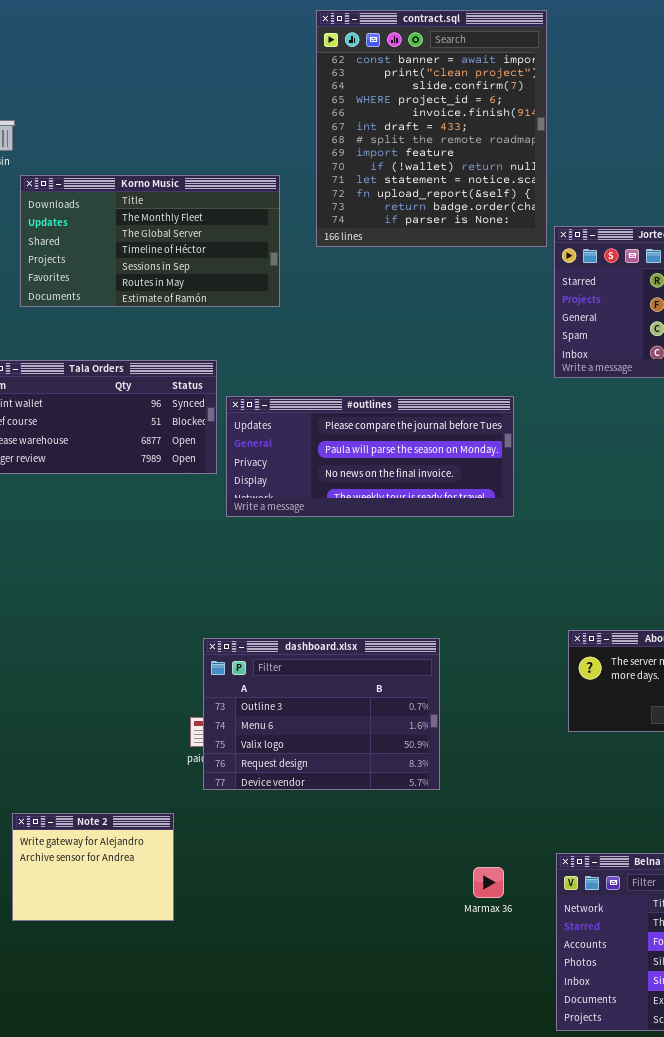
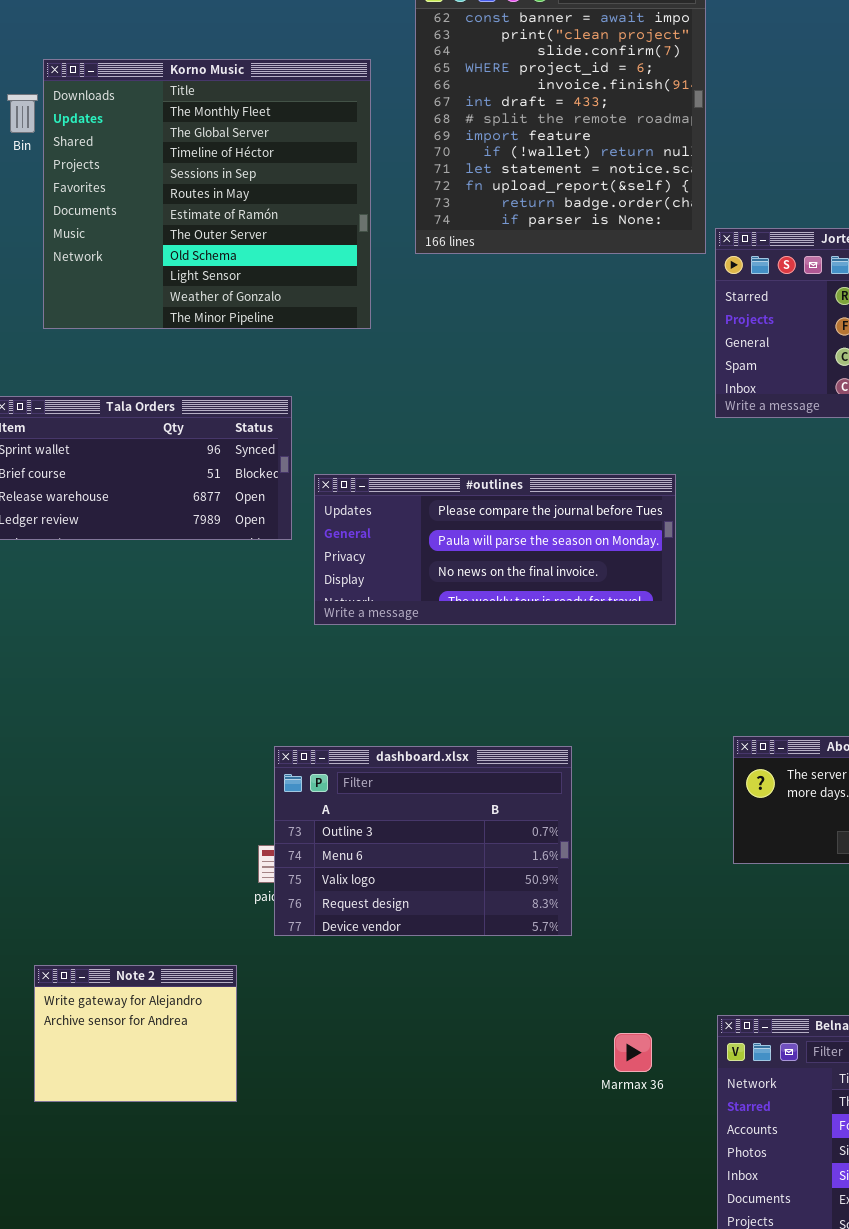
Korno Music: [20,175,280,307] -> [43,59,371,329], resized
#outlines: [226,396,514,517] -> [314,474,676,625], moved

